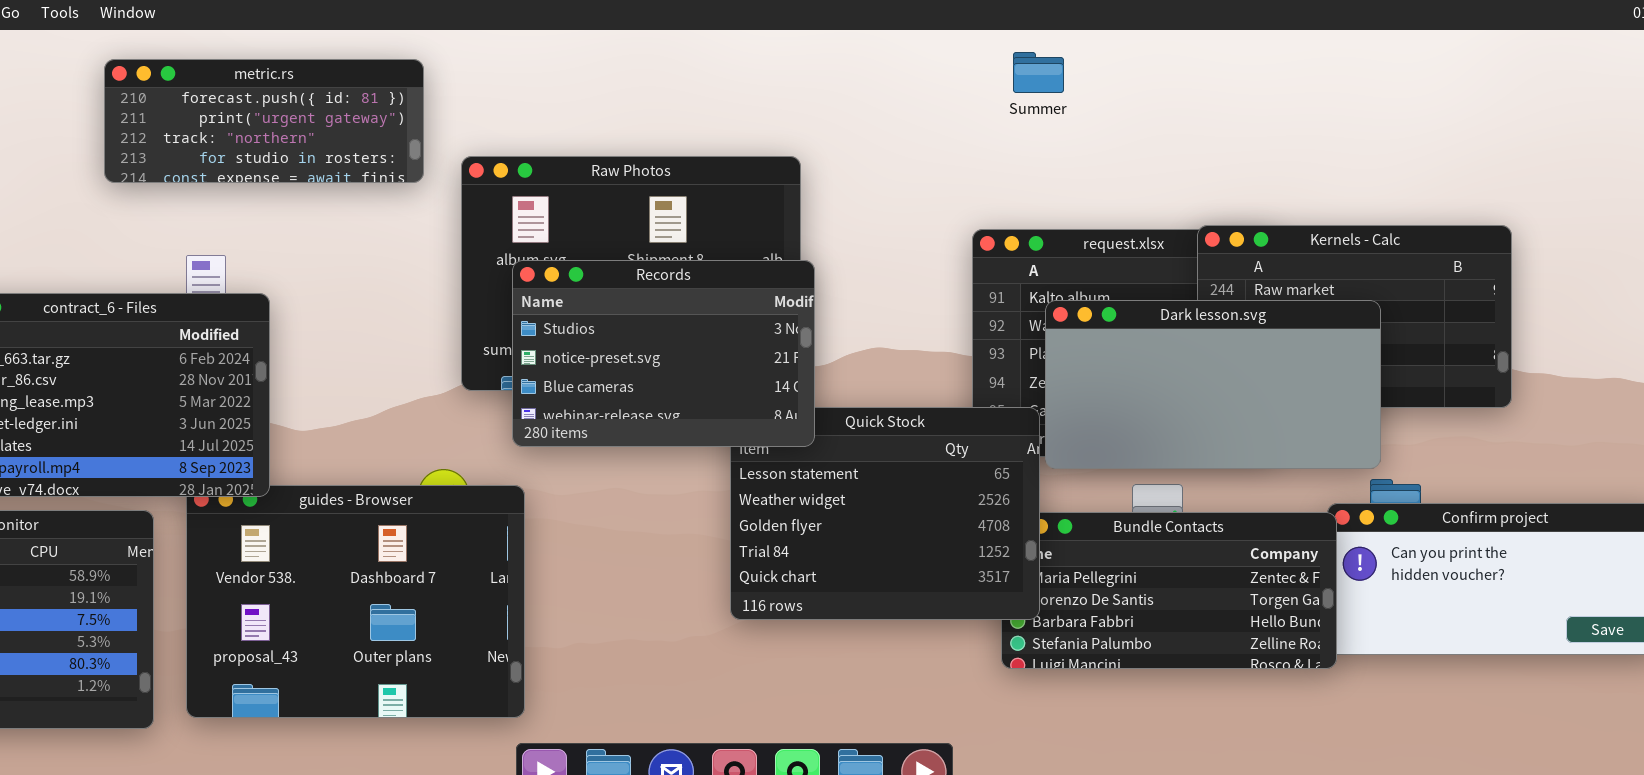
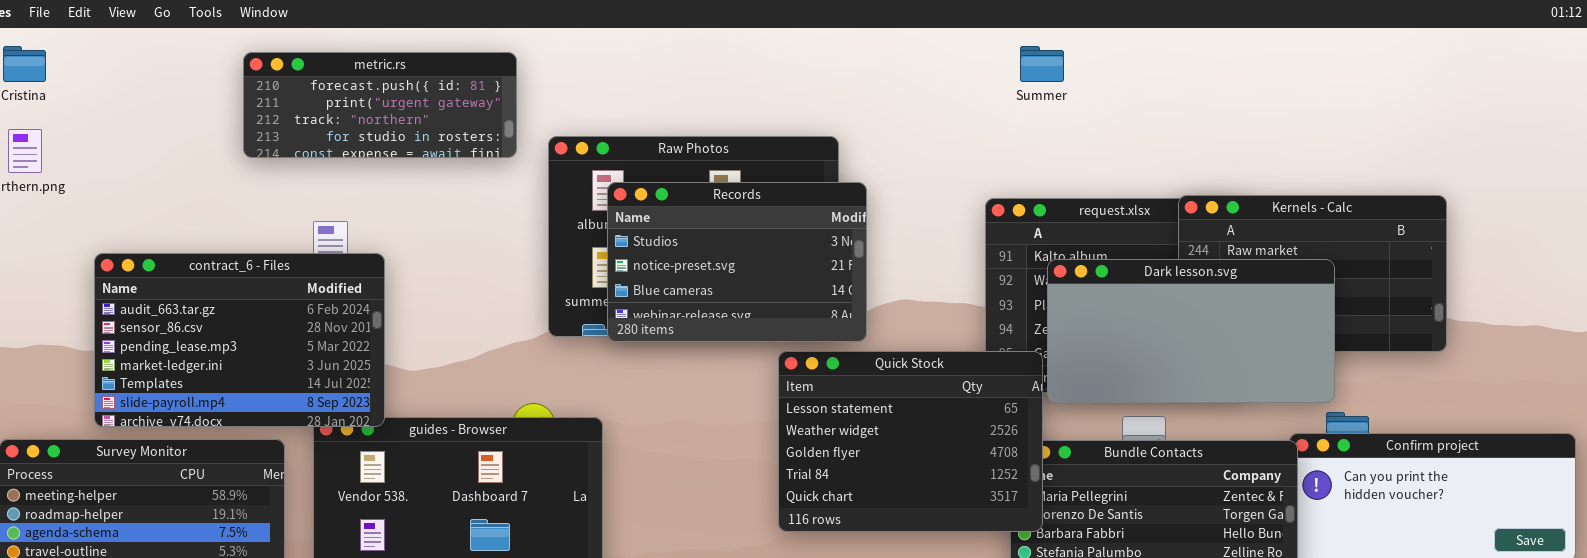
Records: [512,260,815,447] -> [607,182,867,342], moved

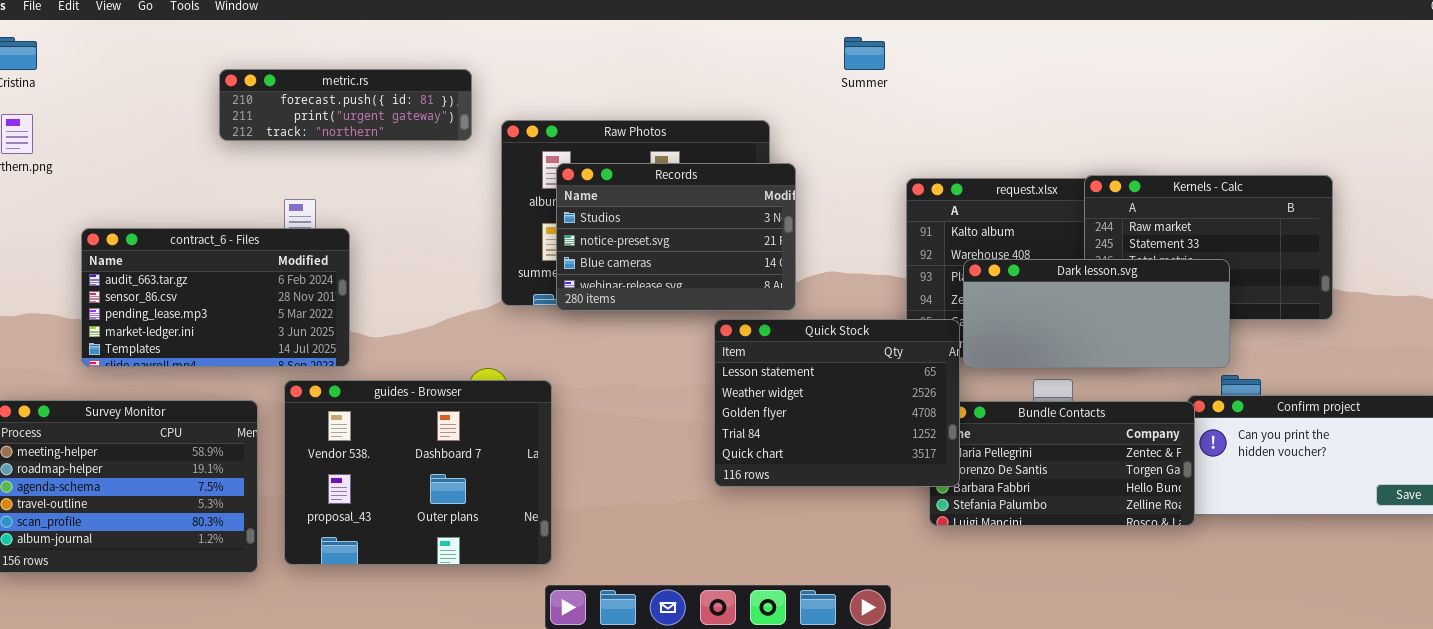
Summer: [1020,46,1064,82] -> [844,37,885,70], moved
metric.rs: [243,52,517,158] -> [219,69,472,141], resized
contract_6 - Files: [94,253,385,427] -> [81,228,350,367], resized
Dark lesson.svg: [1047,259,1335,403] -> [963,259,1230,368], resized

